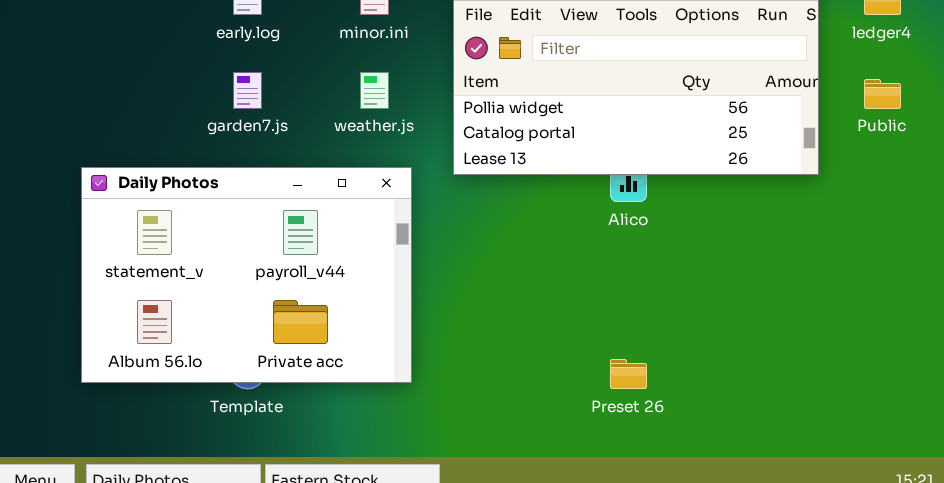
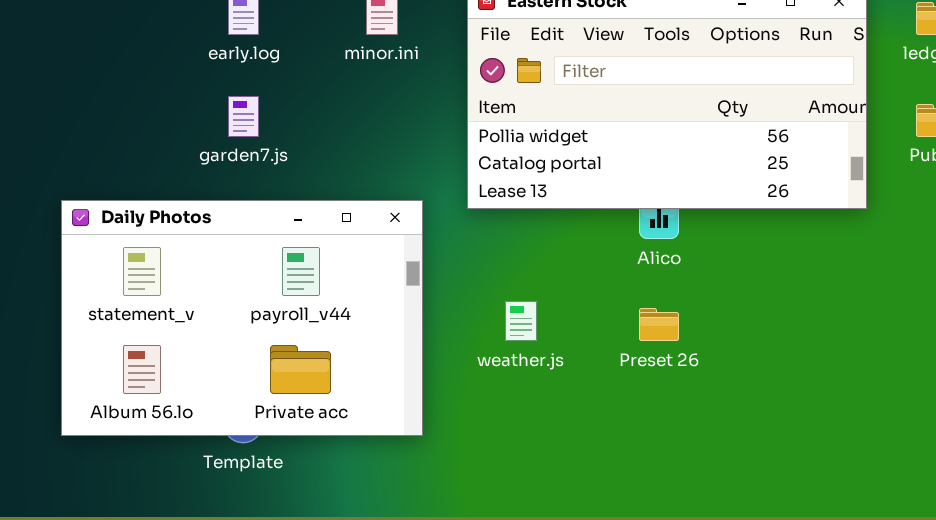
weather.js: [360,72,389,109] -> [505,301,537,341], moved
Preset 26: [610,359,647,389] -> [639,308,679,341], moved

